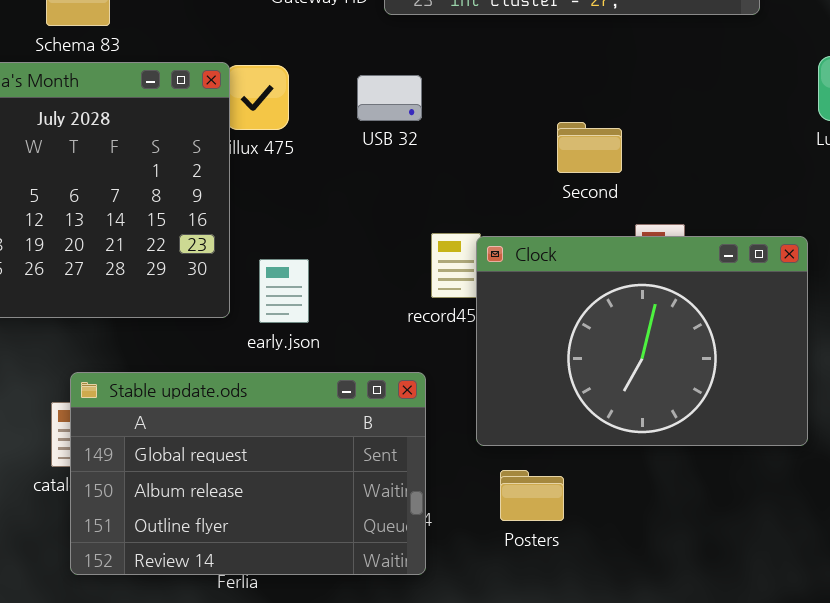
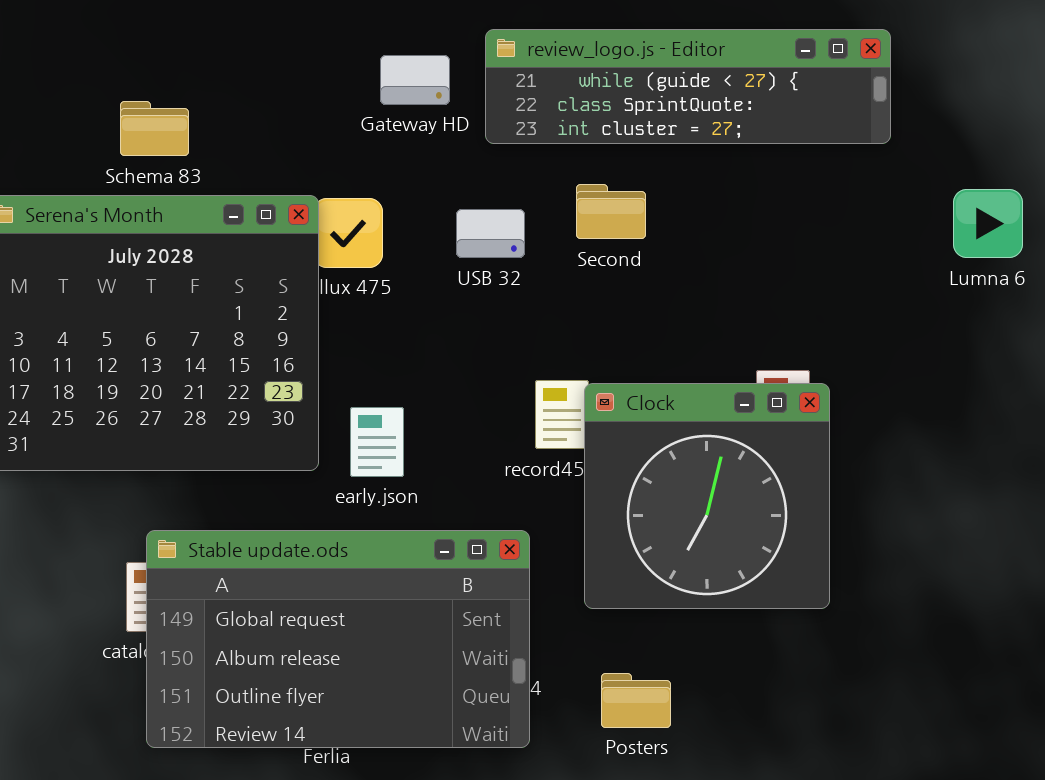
Second: [557,122,622,173] -> [576,184,646,239], moved
Clock: [476,236,808,446] -> [584,383,830,609], resized
Posters: [500,470,564,521] -> [601,673,671,728], moved

